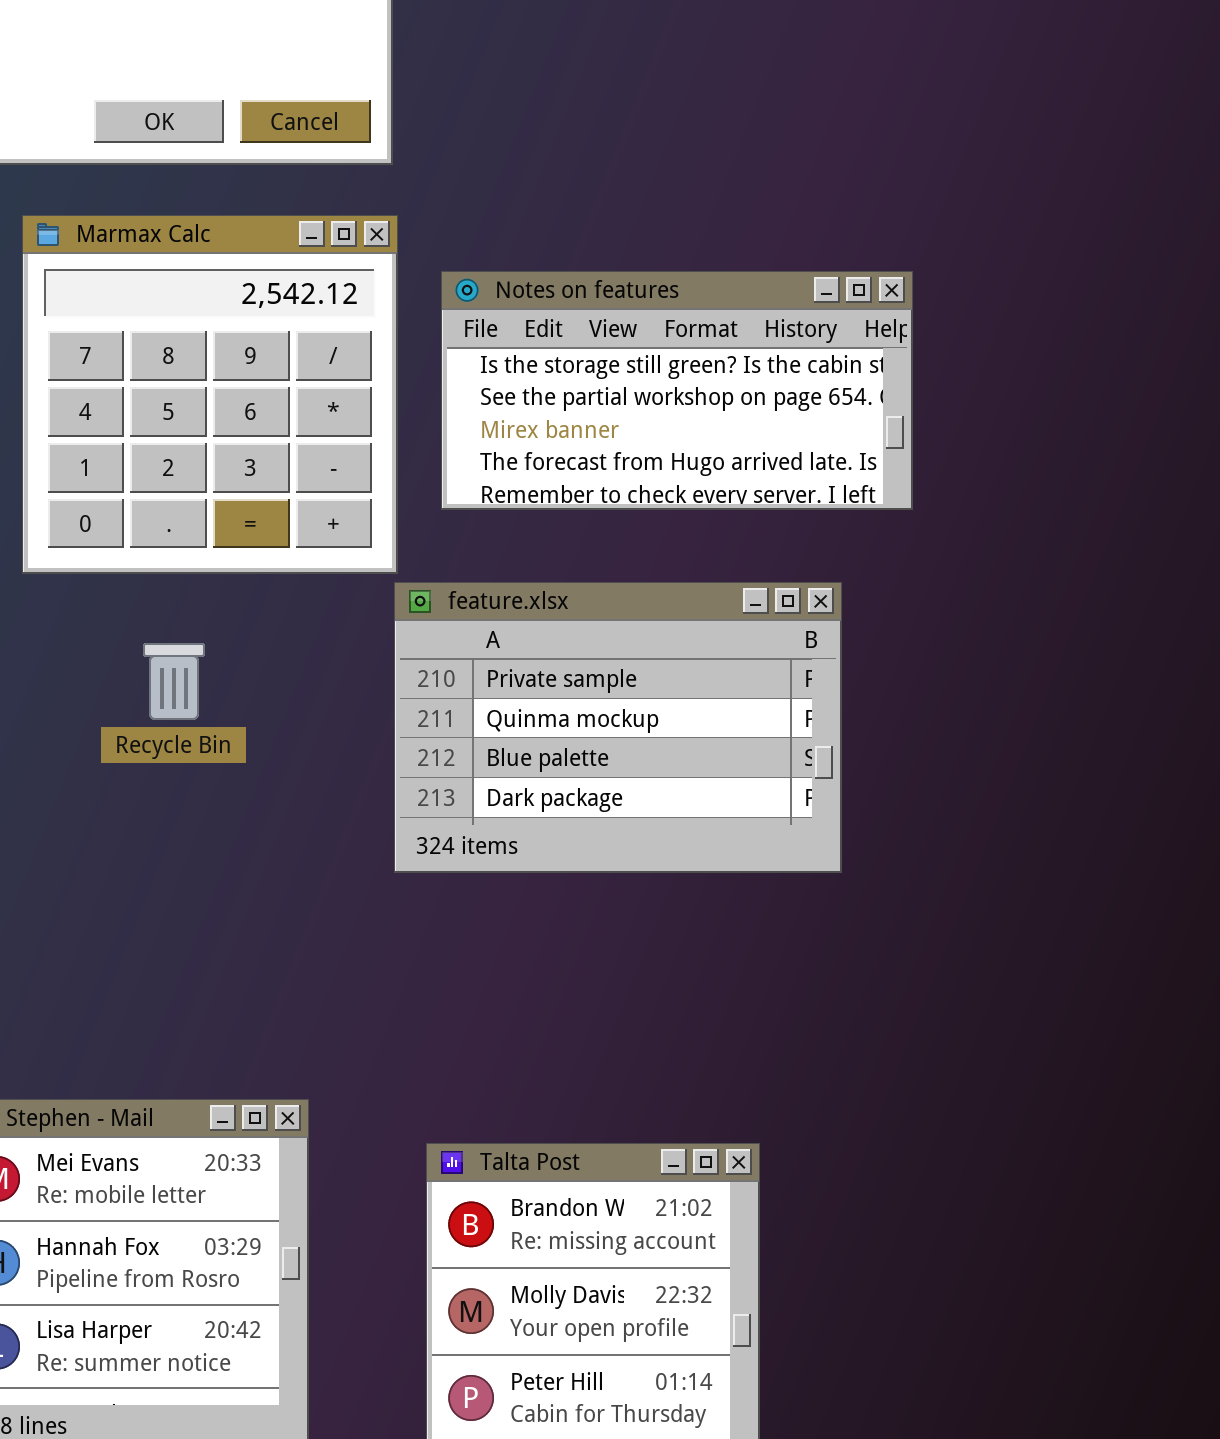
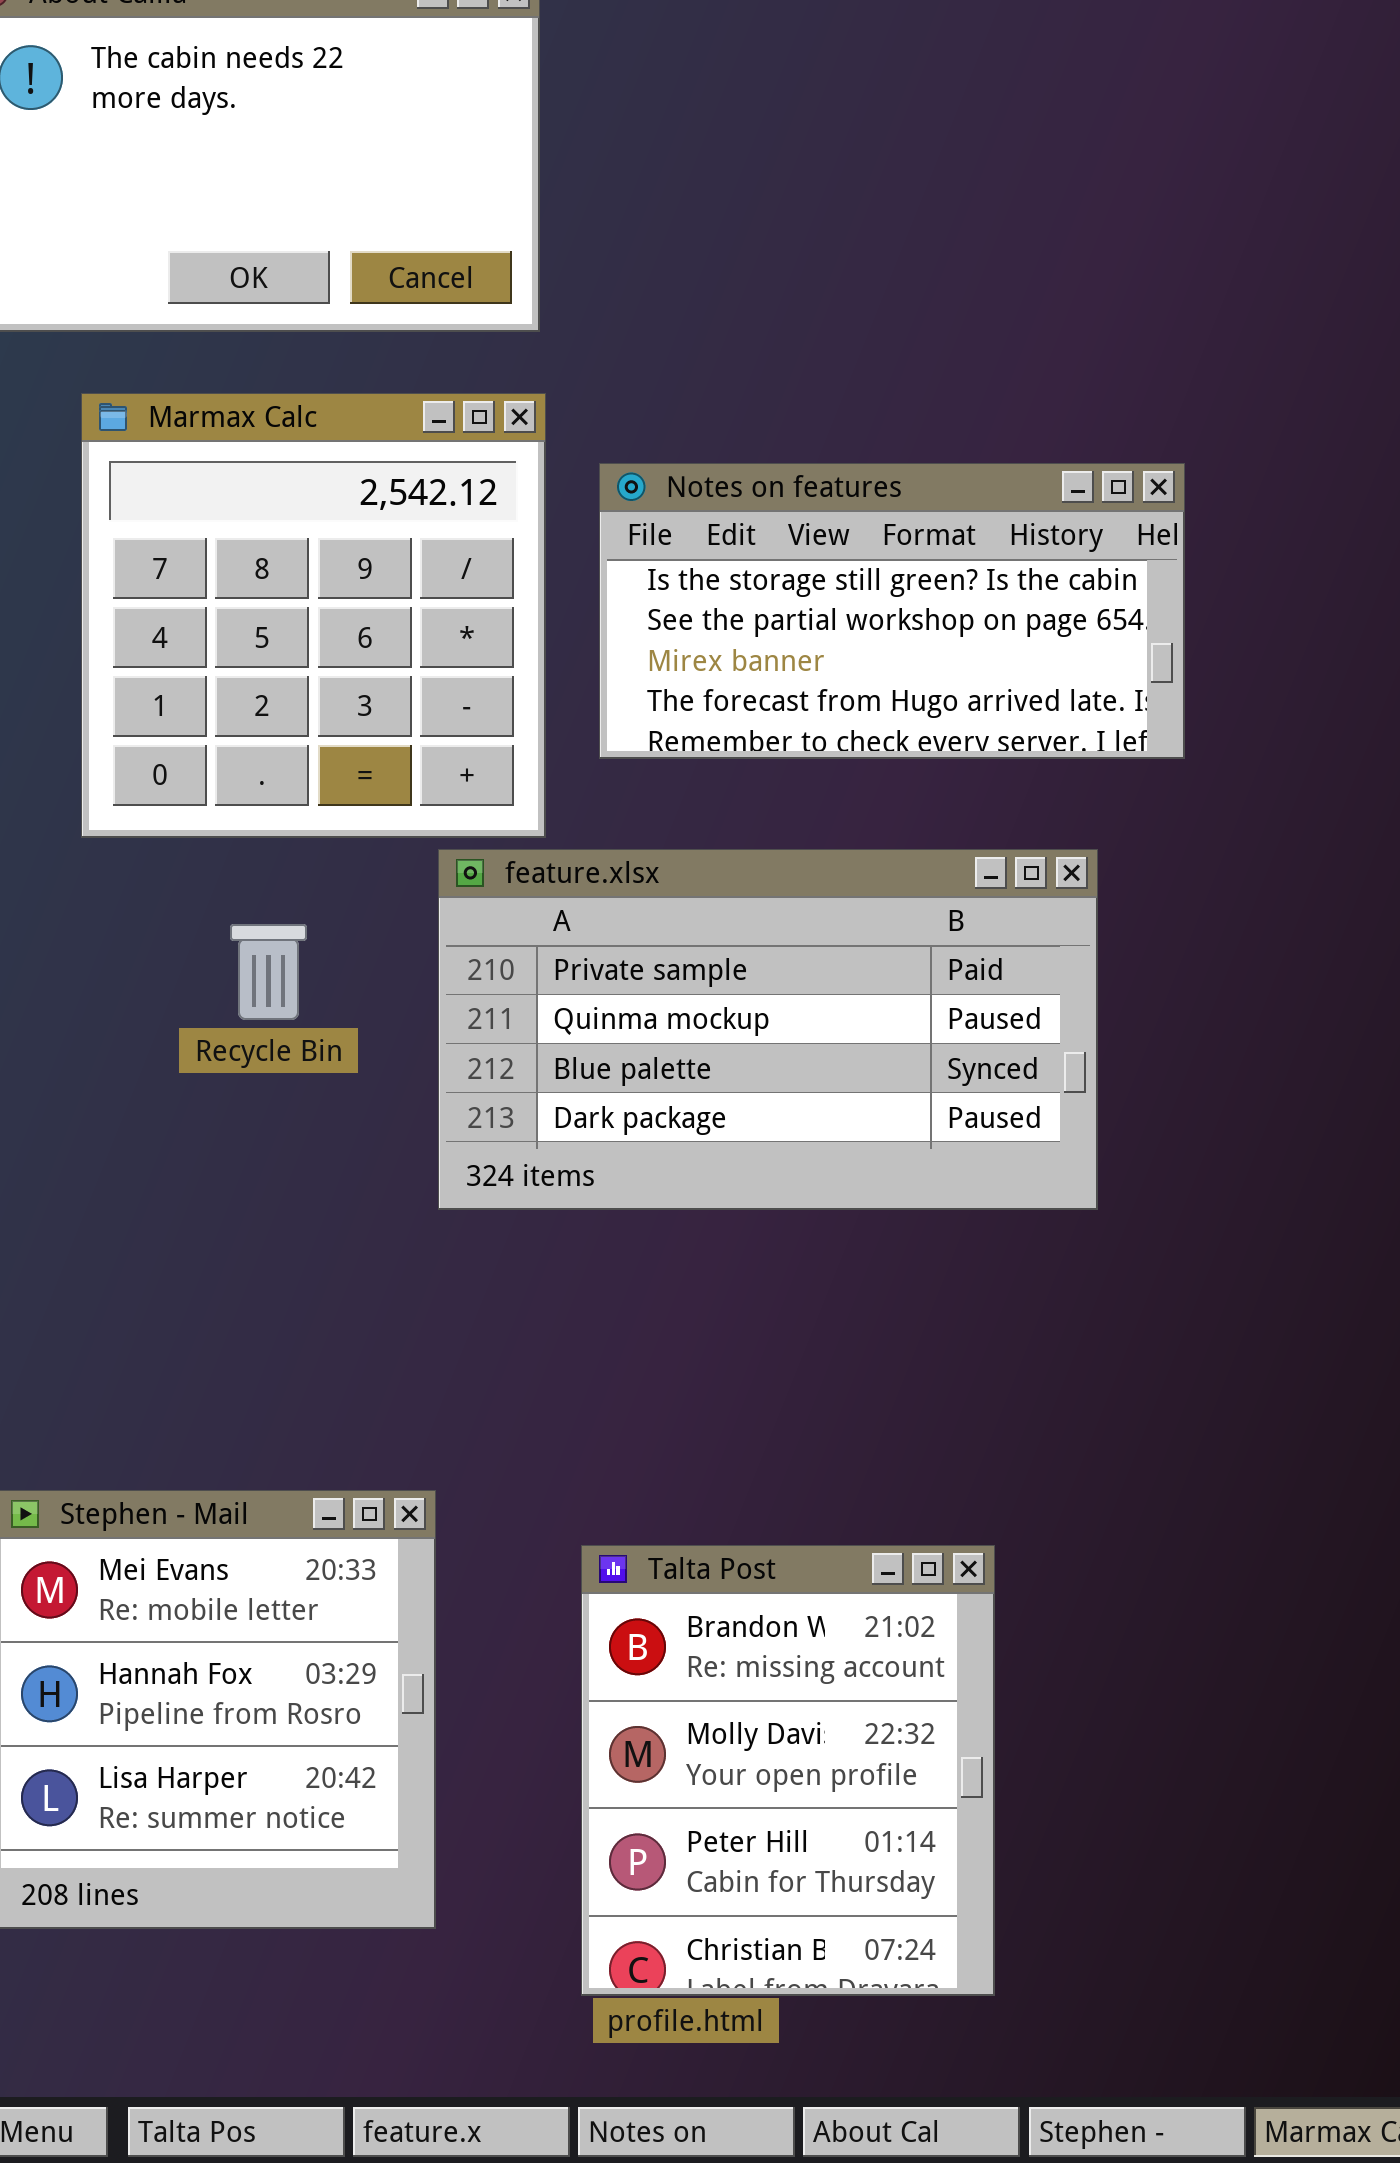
feature.xlsx: [394,582,842,873] -> [438,849,1098,1210], resized

